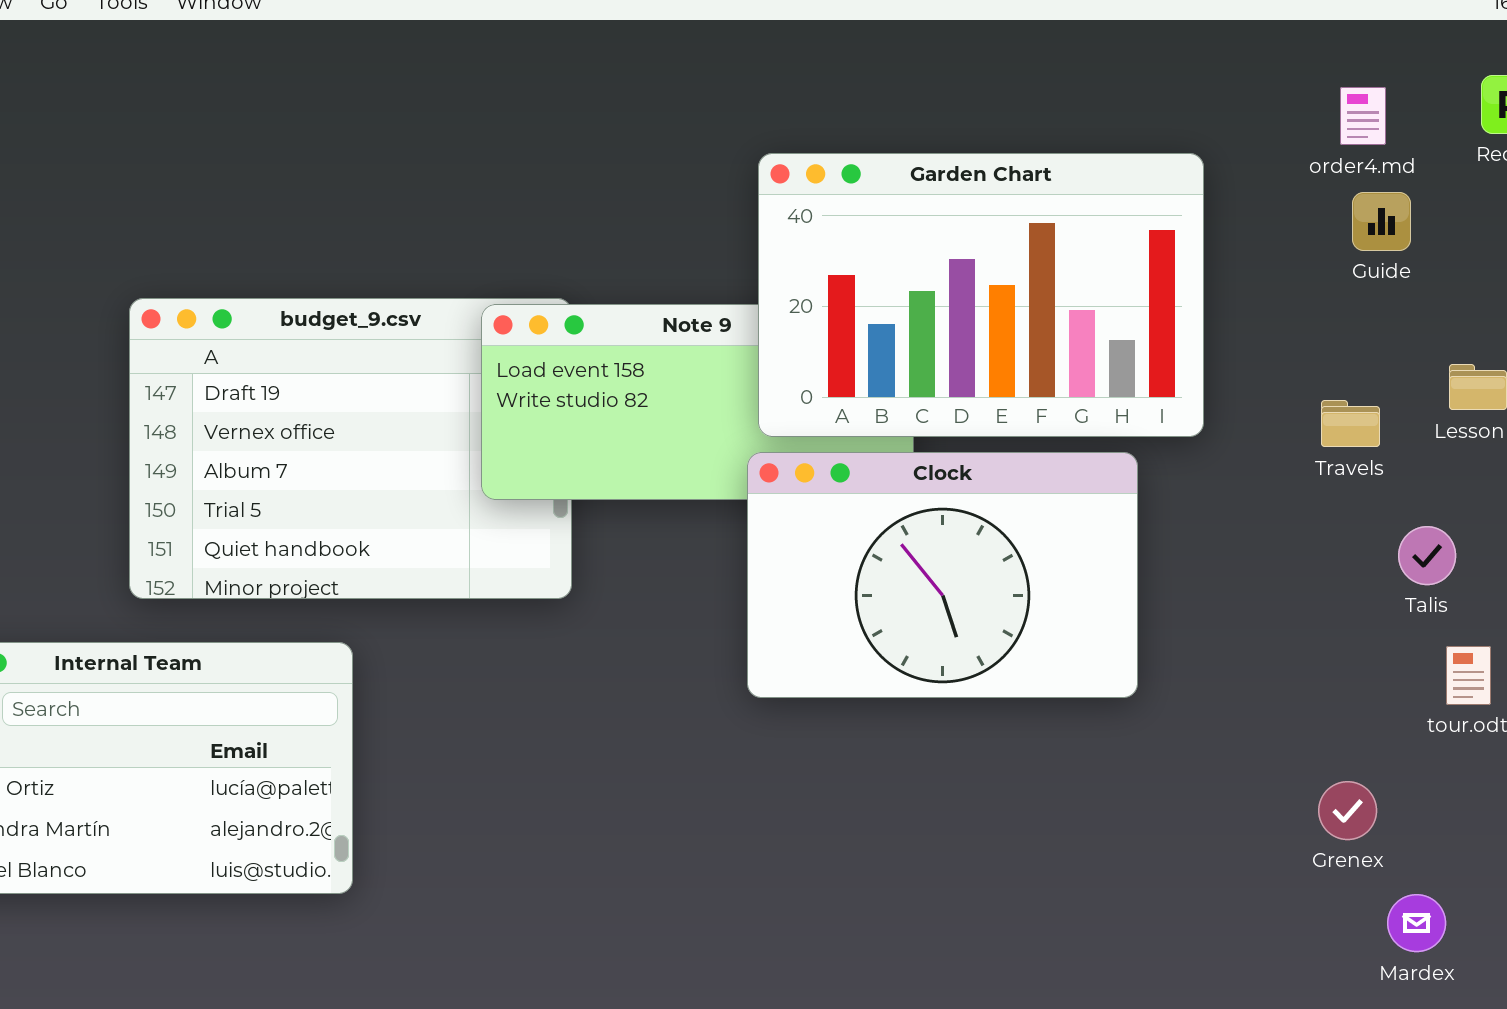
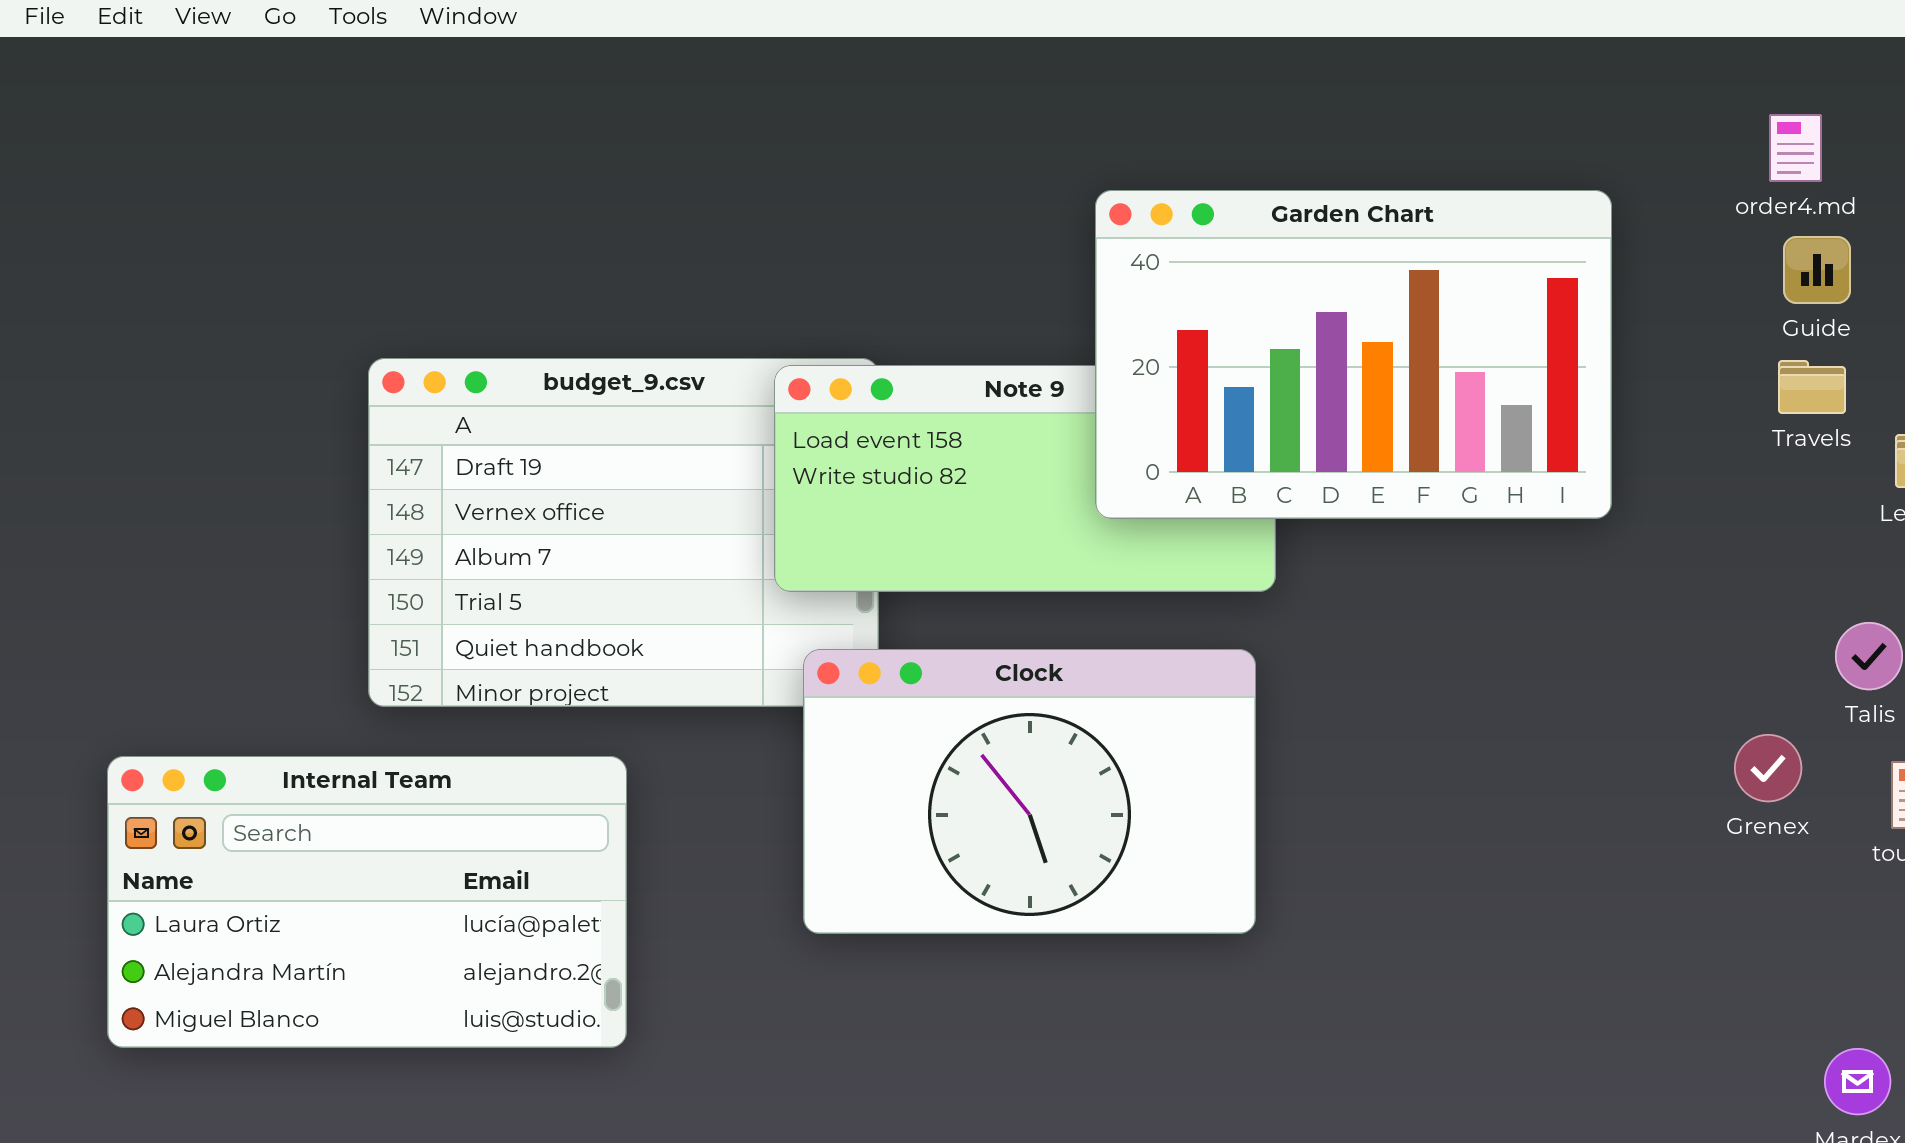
Travels: [1321,400,1380,447] -> [1778,360,1846,414], moved
Clock: [747,452,1138,698] -> [803,649,1256,934], moved
Grenex: [1318,781,1377,840] -> [1734,734,1802,802], moved

